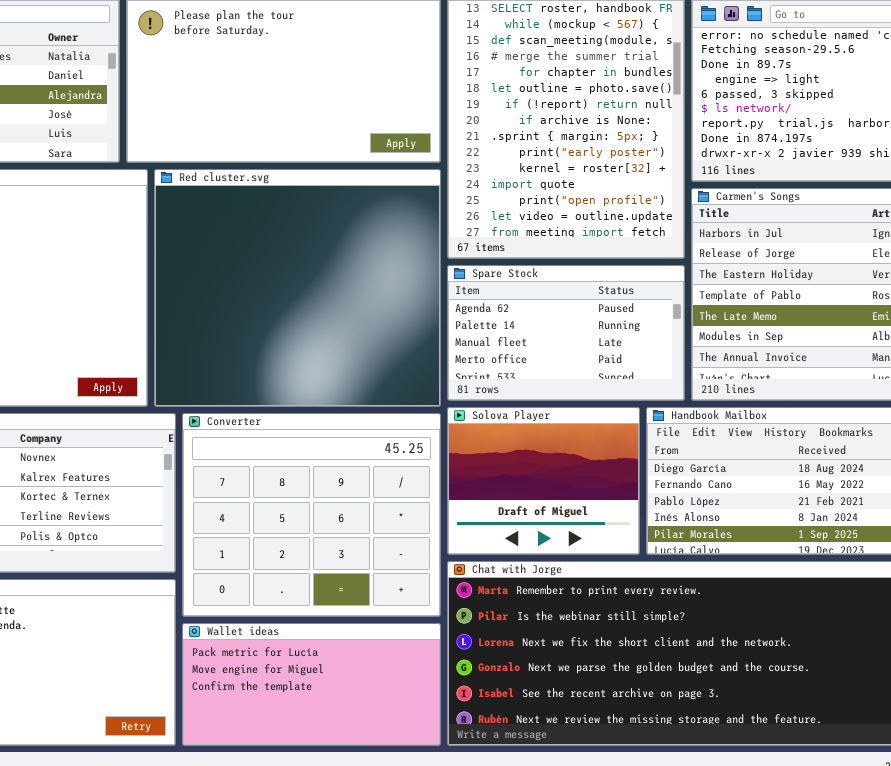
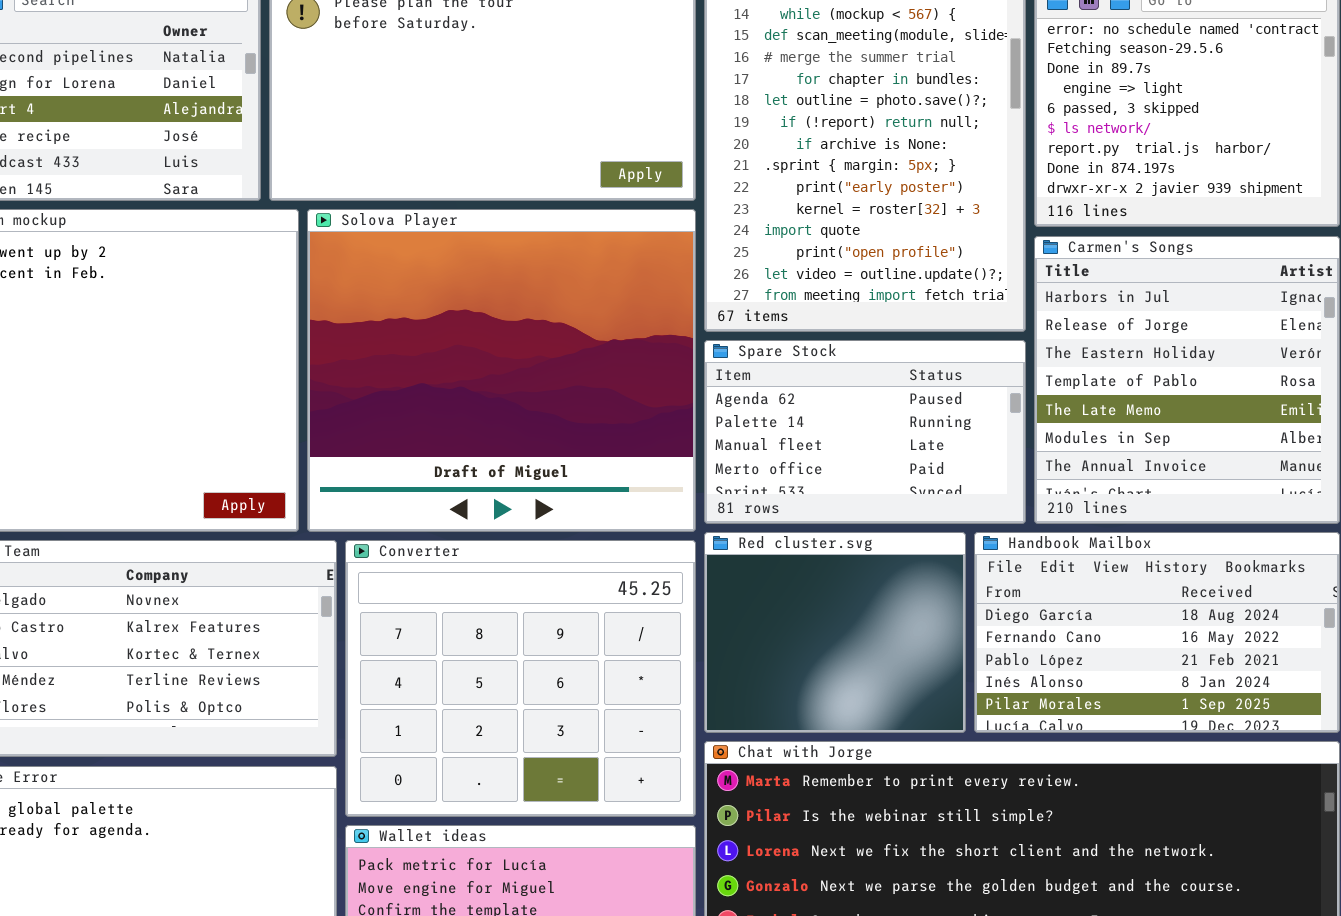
Red cluster.svg: [154,169,441,407] -> [704,532,966,733], moved, resized
Solova Player: [447,407,640,555] -> [307,209,696,532], moved, resized

